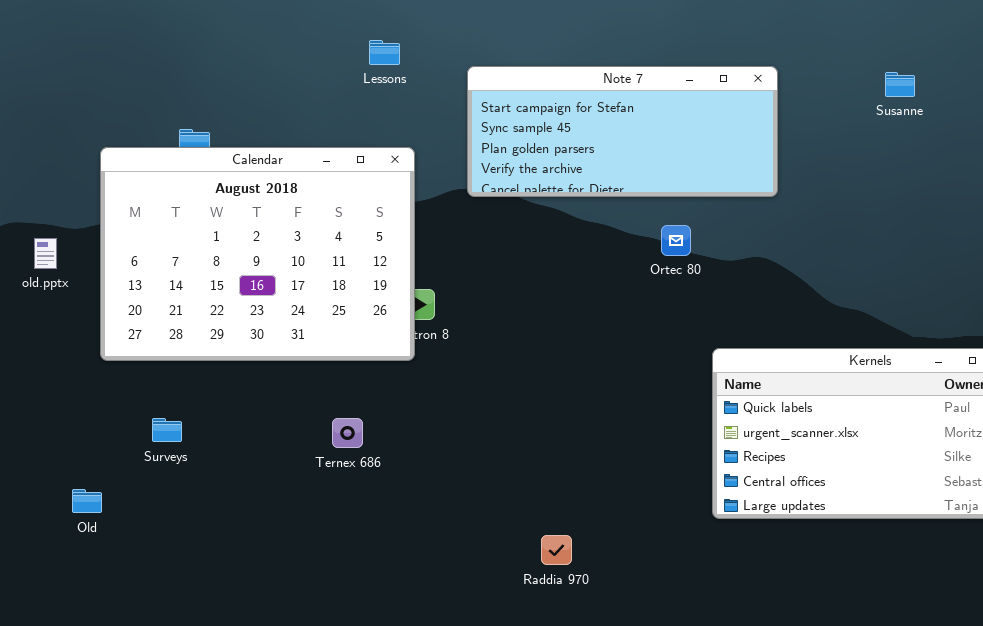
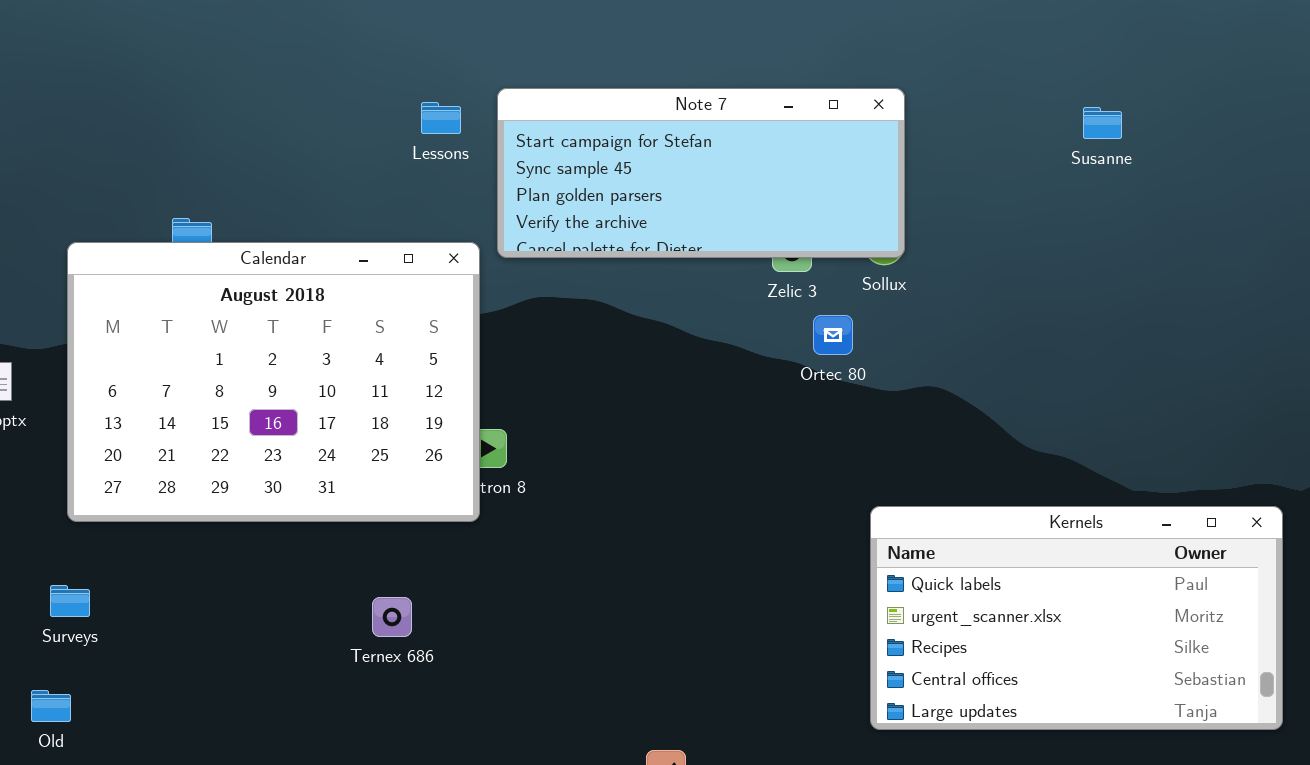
Note 7: [467,66,778,197] -> [497,88,905,258], moved
Susanne: [885,72,915,97] -> [1083,107,1122,139], moved
Ortec 80: [661,225,691,256] -> [813,315,853,355], moved
Surveys: [152,418,182,442] -> [50,585,90,617], moved

